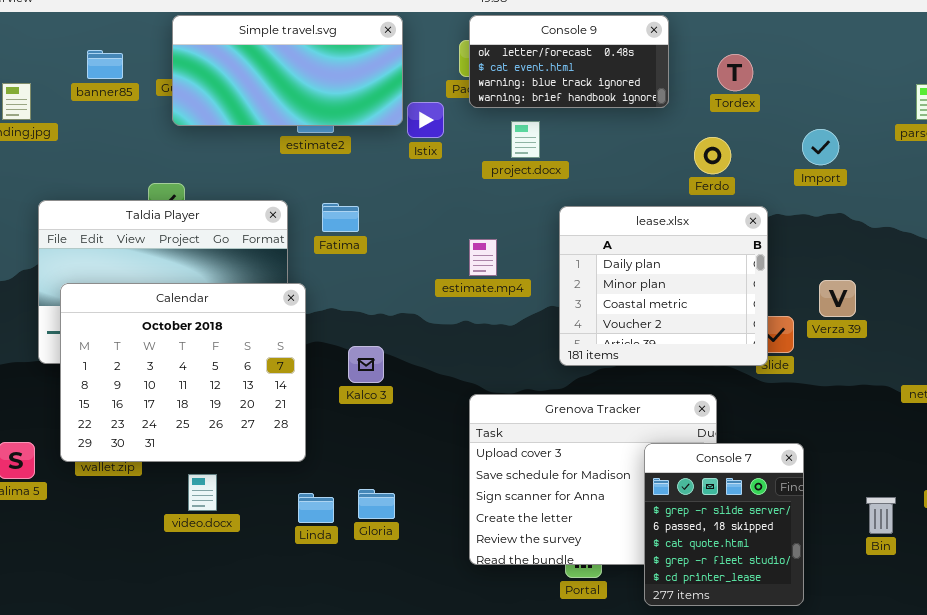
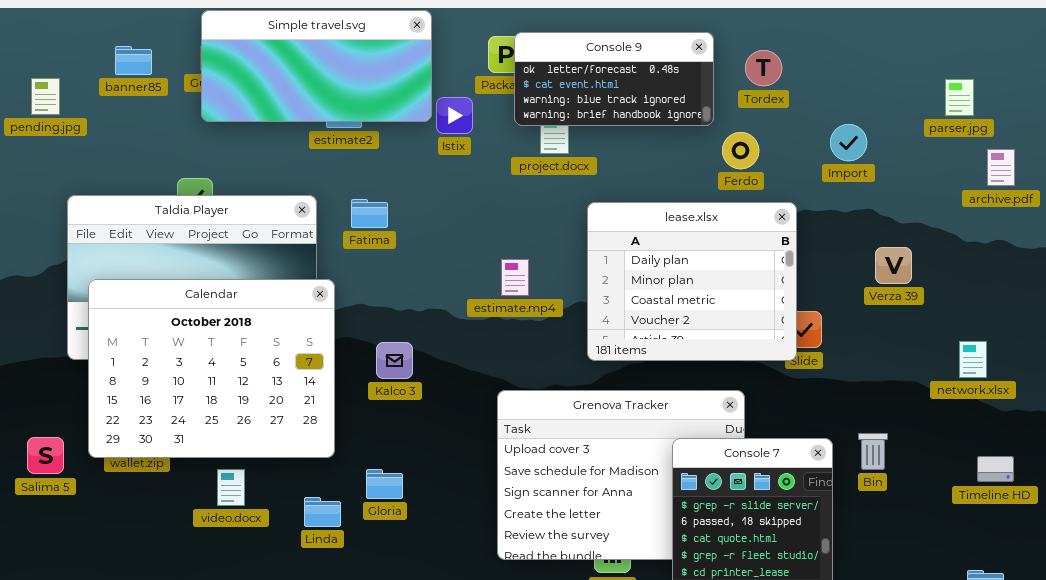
Console 9: [469,15,669,108] -> [514,32,714,126], moved
estimate.mp4: [469,239,497,276] -> [501,259,529,296], moved
Verza 39: [819,280,856,317] -> [875,247,912,284], moved
Gloria: [358,489,395,519] -> [366,469,403,499], moved
Linda: [298,493,334,523] -> [304,497,341,527], moved
Bin: [866,497,896,534] -> [858,433,888,470], moved

